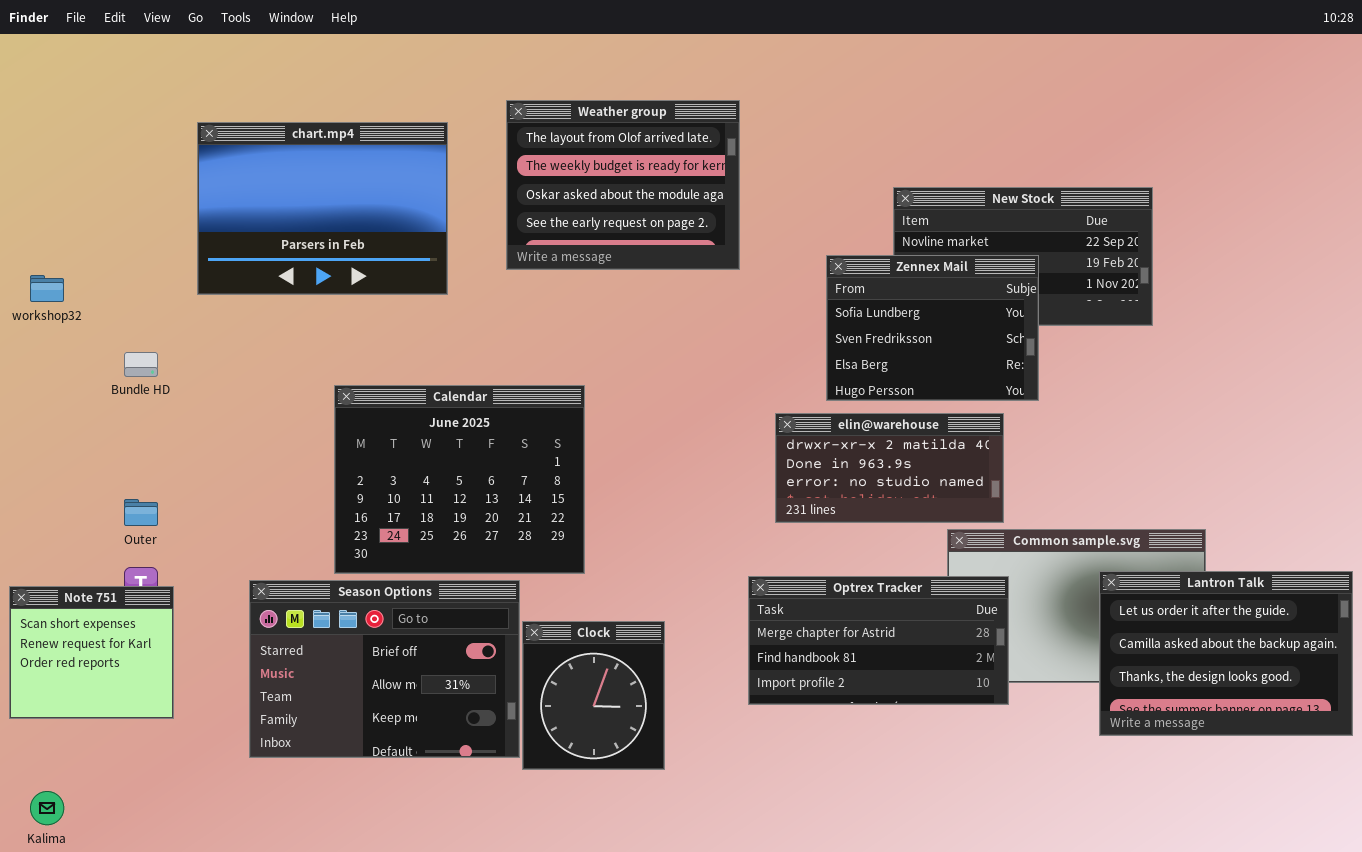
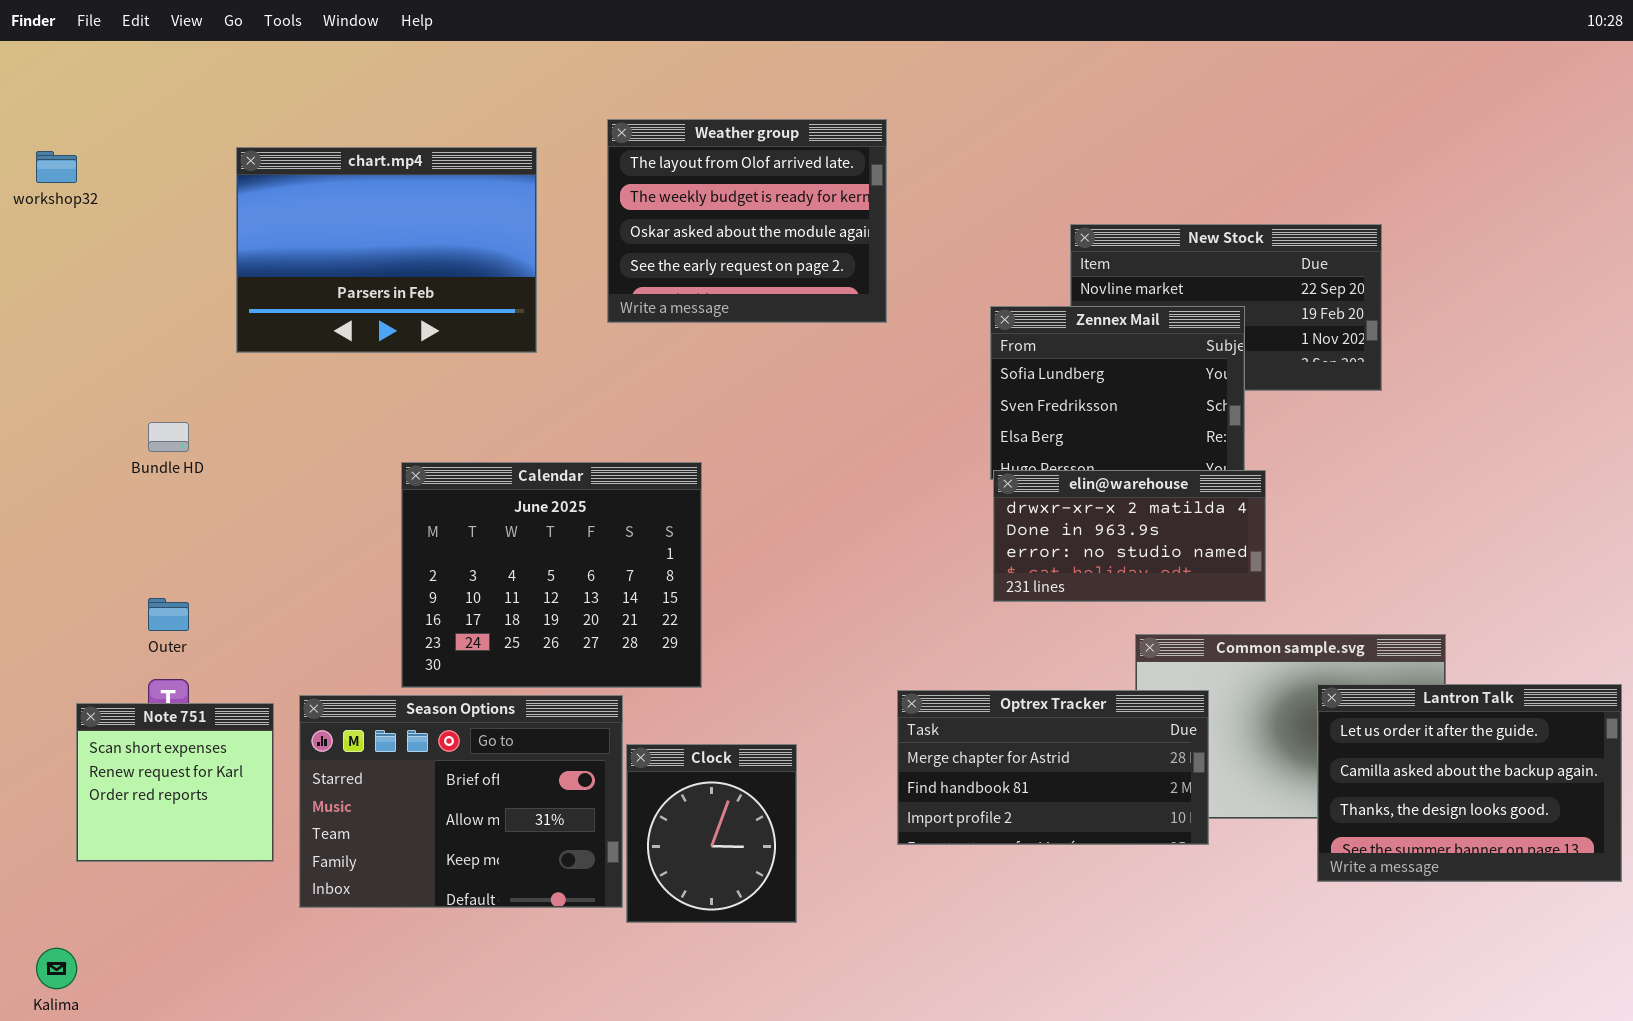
workshop32: [30,275,64,302] -> [36,151,77,183], moved
elin@warehouse: [775,413,1004,523] -> [993,470,1266,602], moved
Note 751: [9,586,174,719] -> [76,703,274,862], moved

